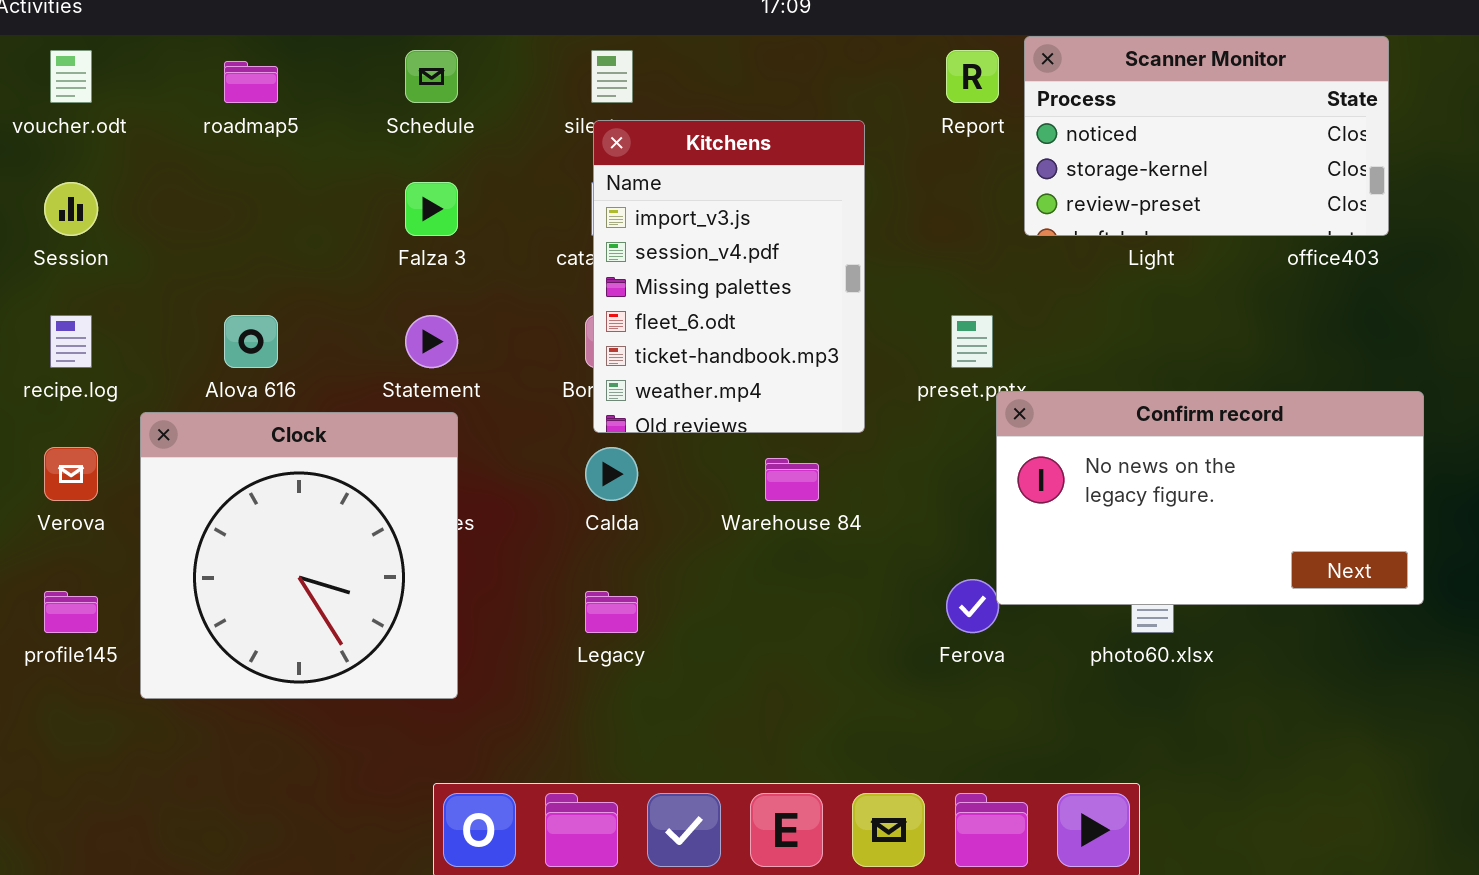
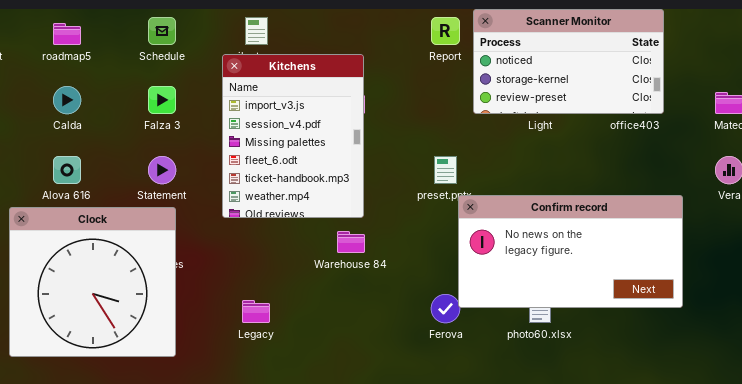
Kitchens: [593,120,865,433] -> [222,54,364,218], moved
Calda: [585,447,638,501] -> [53,86,81,114], moved

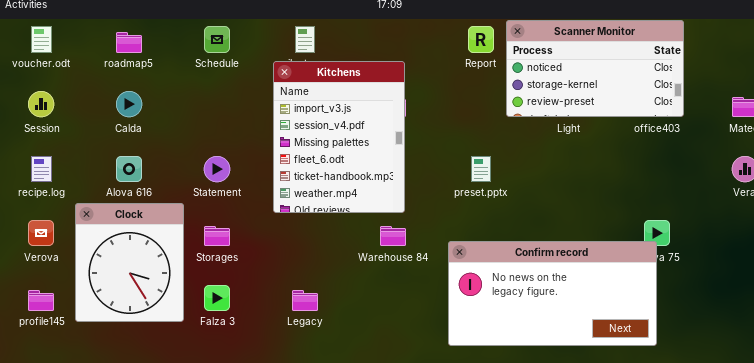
Falza 3: [148,86,176,114] -> [204,285,230,311], moved
Confirm record: [458,195,683,308] -> [448,241,657,346], moved
Clock: [9,207,176,357] -> [75,203,184,322], resized

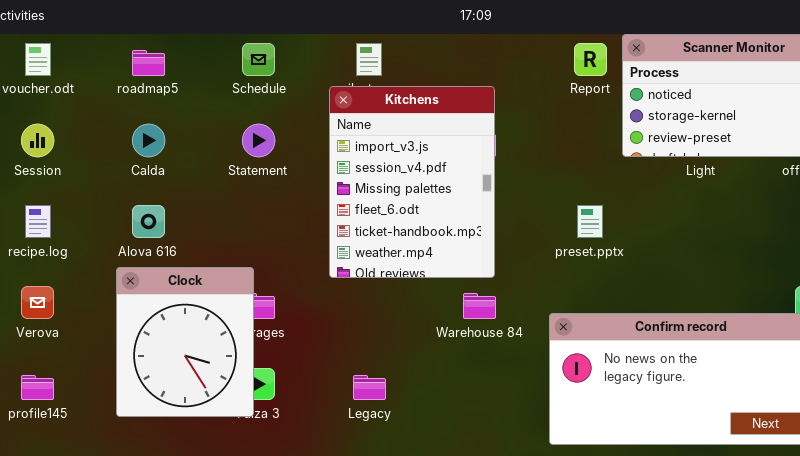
Statement: [204,156,230,182] -> [242,124,275,157], moved
Clock: [75,203,184,322] -> [116,267,254,417], moved

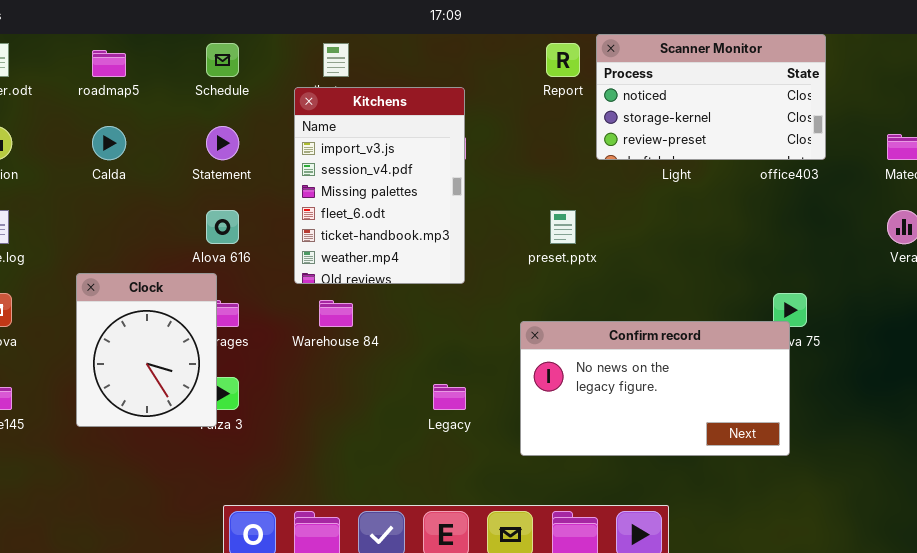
Alova 616: [132,205,165,238] -> [206,210,239,244], moved
Warehouse 84: [463,293,496,319] -> [319,300,353,327], moved
Legacy: [353,375,386,400] -> [433,384,466,410], moved

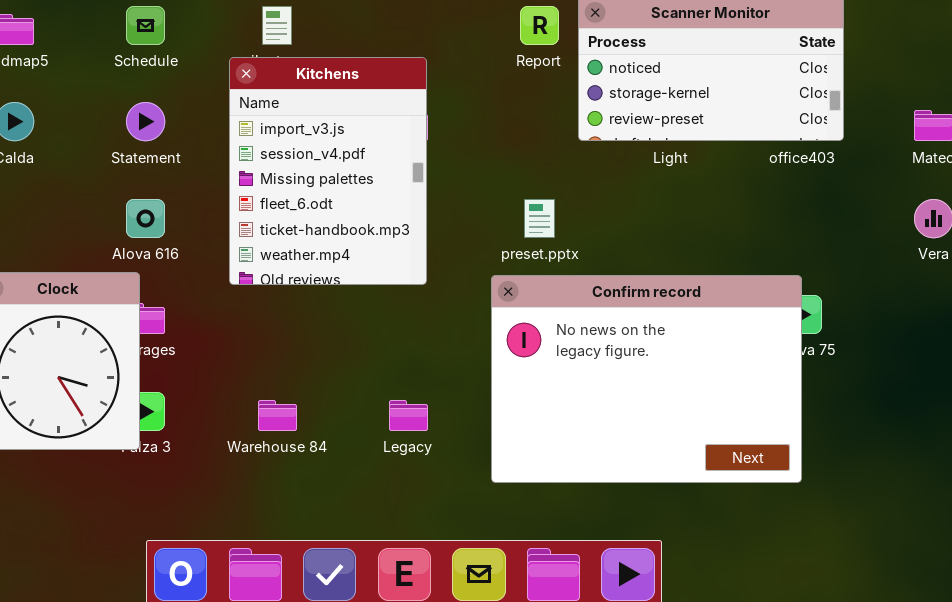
Warehouse 84: [319,300,353,327] -> [258,400,297,431], moved
Confirm record: [520,321,790,456] -> [491,275,802,483], resized

